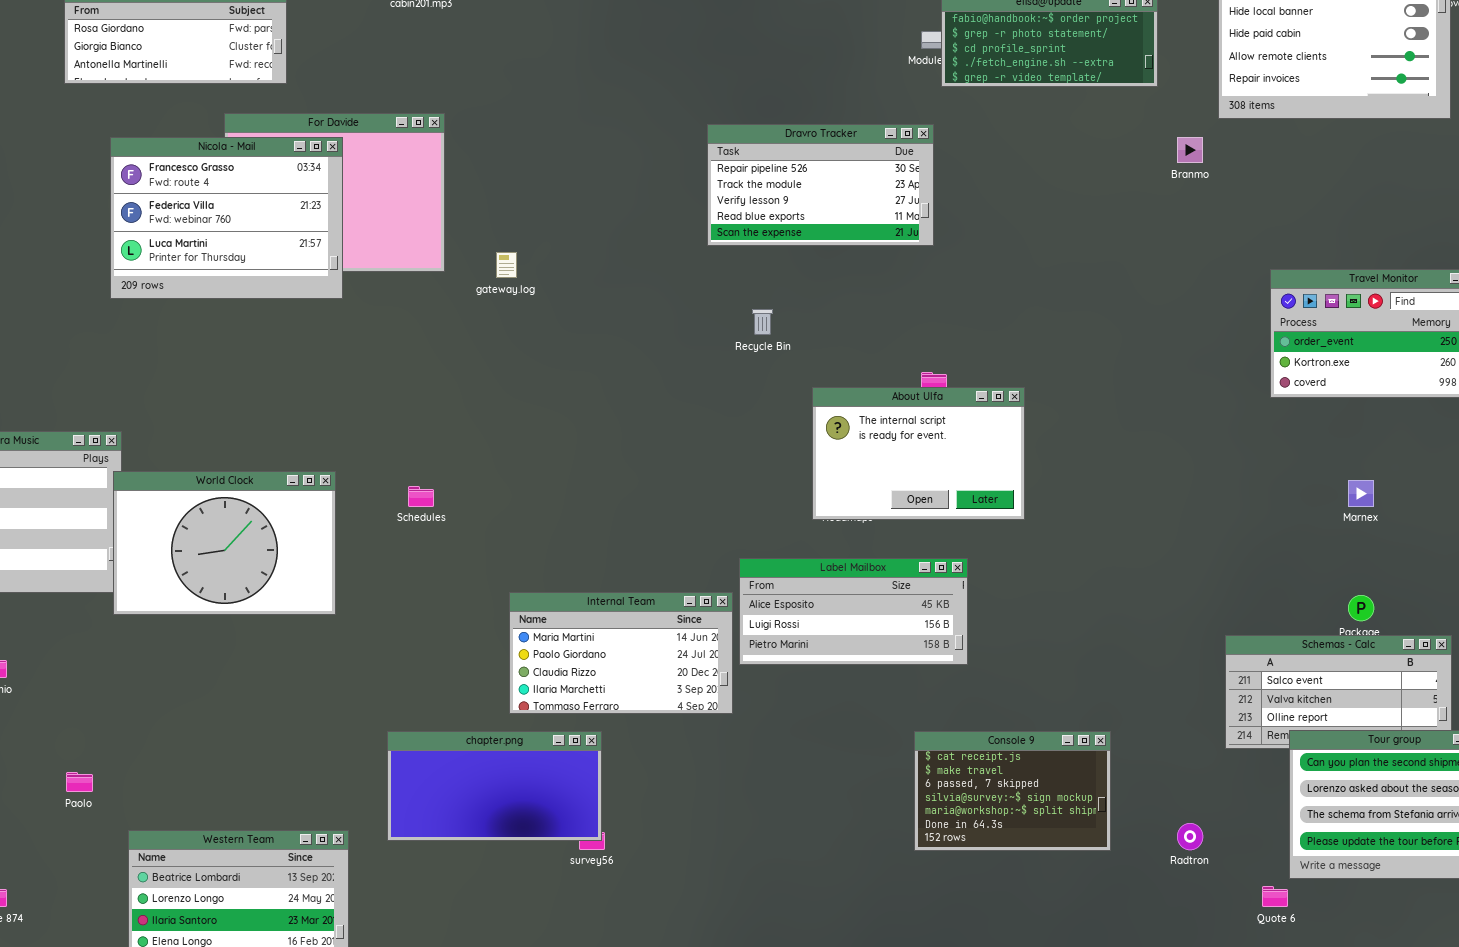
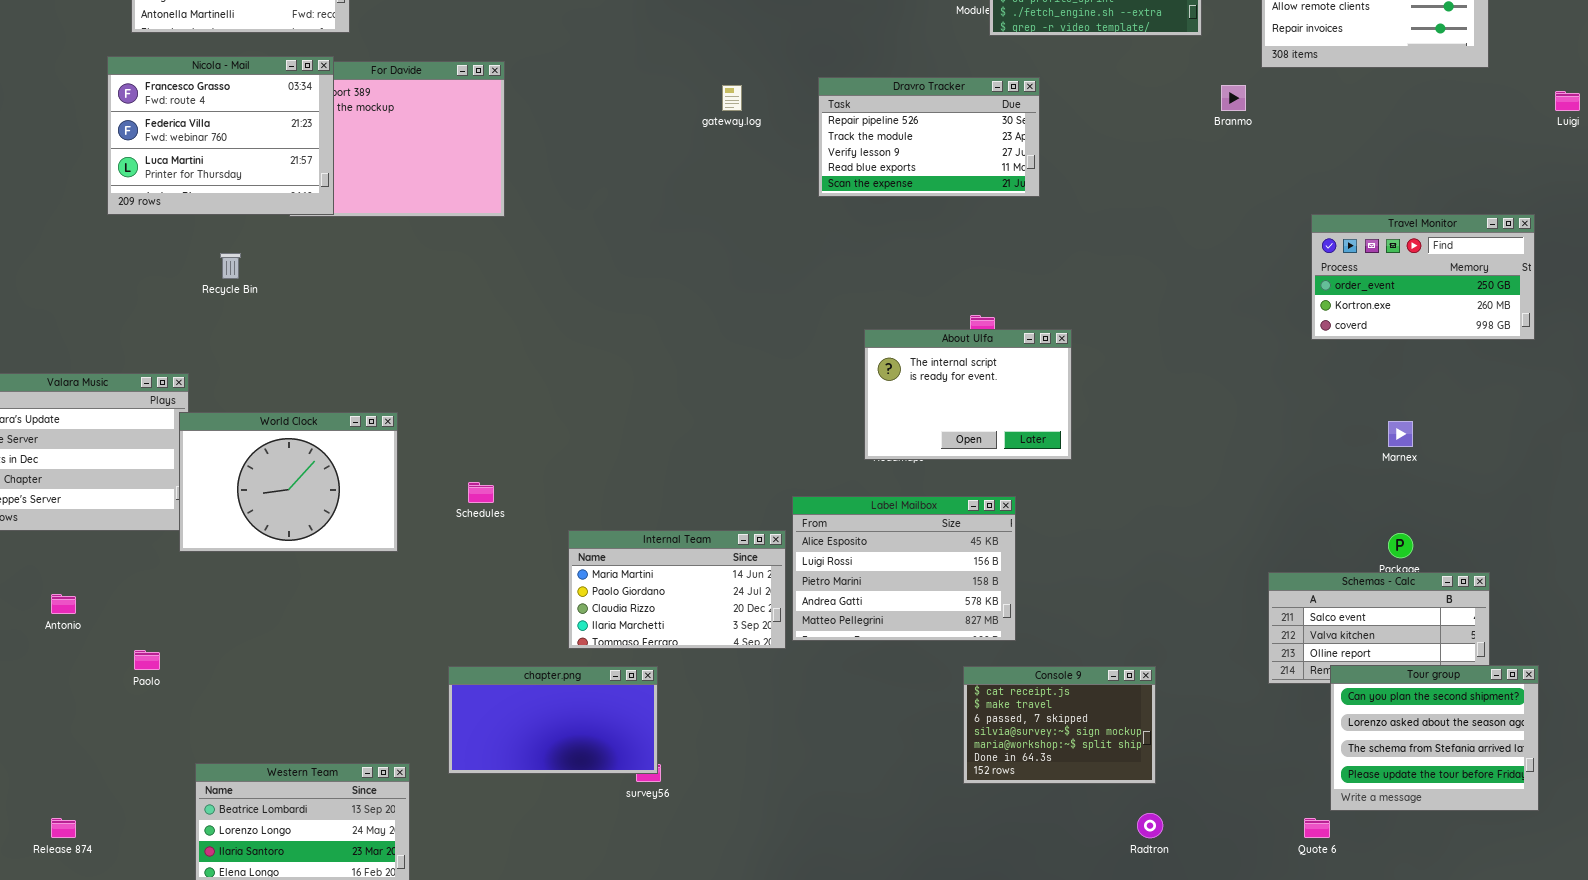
Dravro Tracker: [707,124,934,246] -> [818,77,1040,197], moved
Nicola - Mail: [110,137,343,299] -> [107,56,334,215], moved
gateway.log: [496,252,517,278] -> [722,85,742,111], moved
Recycle Bin: [752,309,773,335] -> [220,253,241,279], moved
Schedules: [408,486,434,507] -> [468,482,494,503], moved
Label Mailbox: [739,558,968,665] -> [792,496,1016,641], resized
Paolo: [66,772,93,792] -> [134,650,160,670], moved
Radtron: [1177,823,1203,850] -> [1137,813,1163,838], moved

